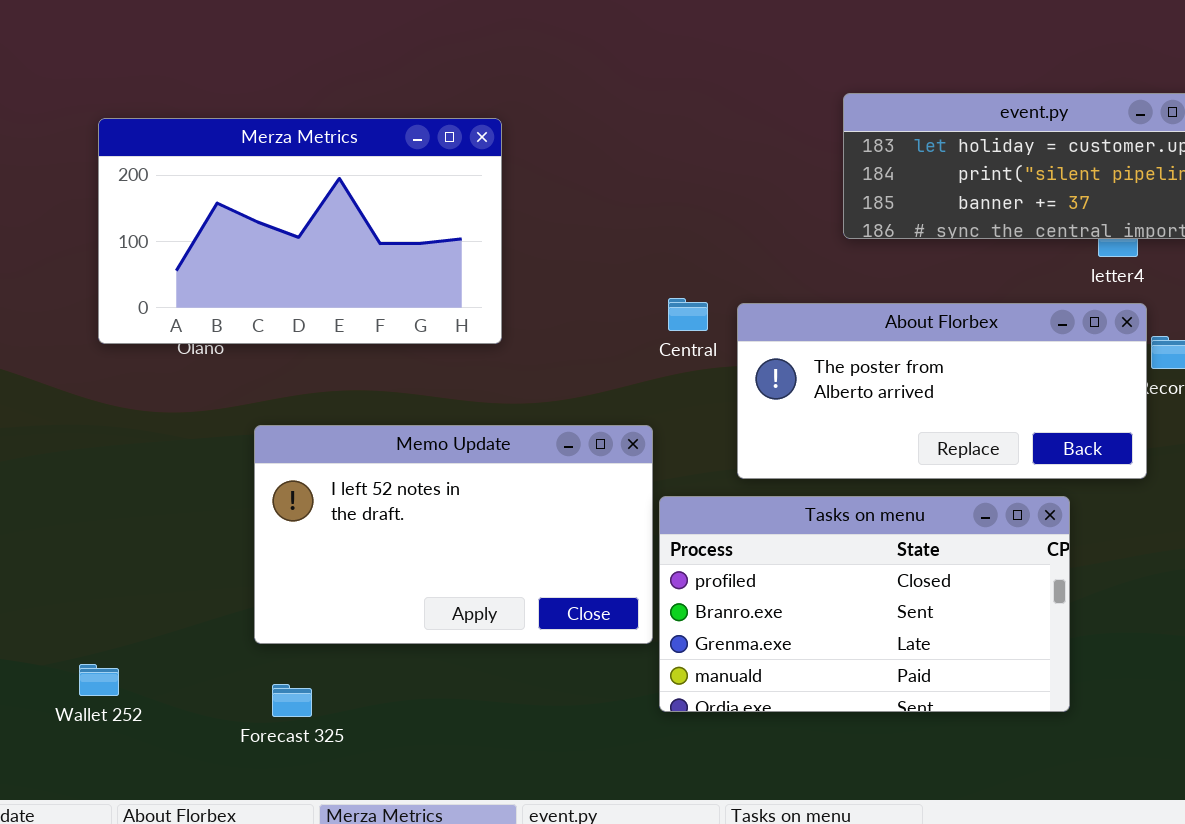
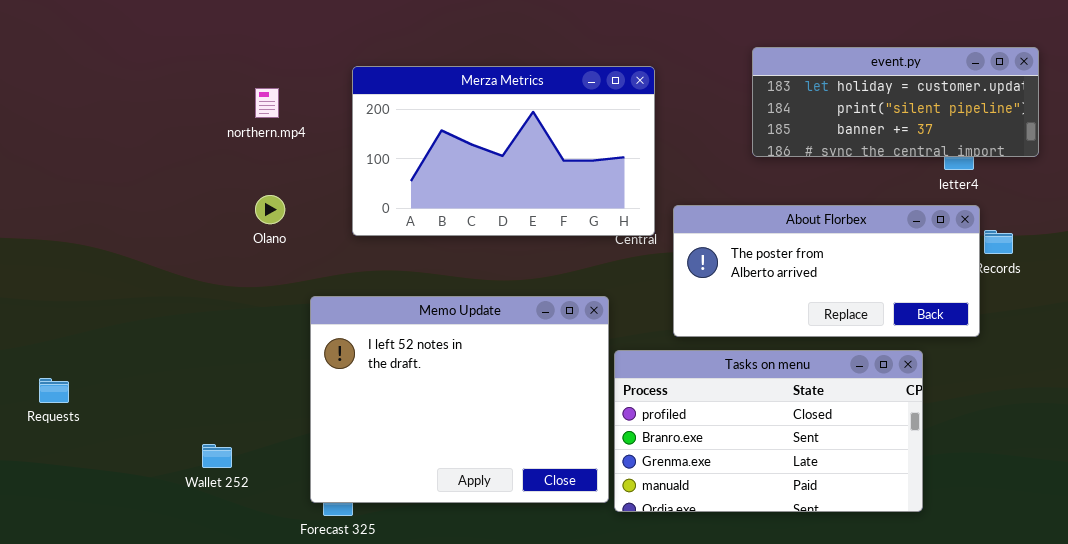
Merza Metrics: [98,118,502,344] -> [352,66,655,236], moved
Memo Update: [254,425,653,644] -> [310,296,609,503], resized
Wallet 252: [79,664,119,696] -> [202,444,232,468], moved

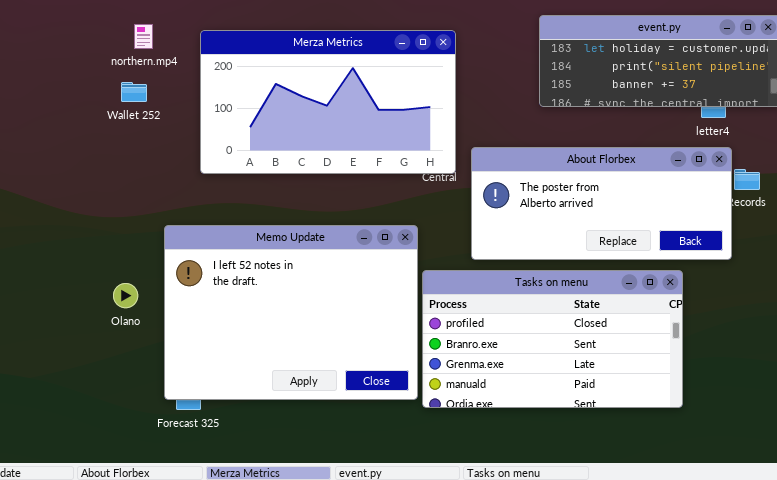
northern.mp4: [255,88,279,118] -> [134,24,153,49], moved
Olano: [255,195,285,224] -> [113,283,138,308], moved
Wallet 252: [202,444,232,468] -> [121,82,147,102], moved

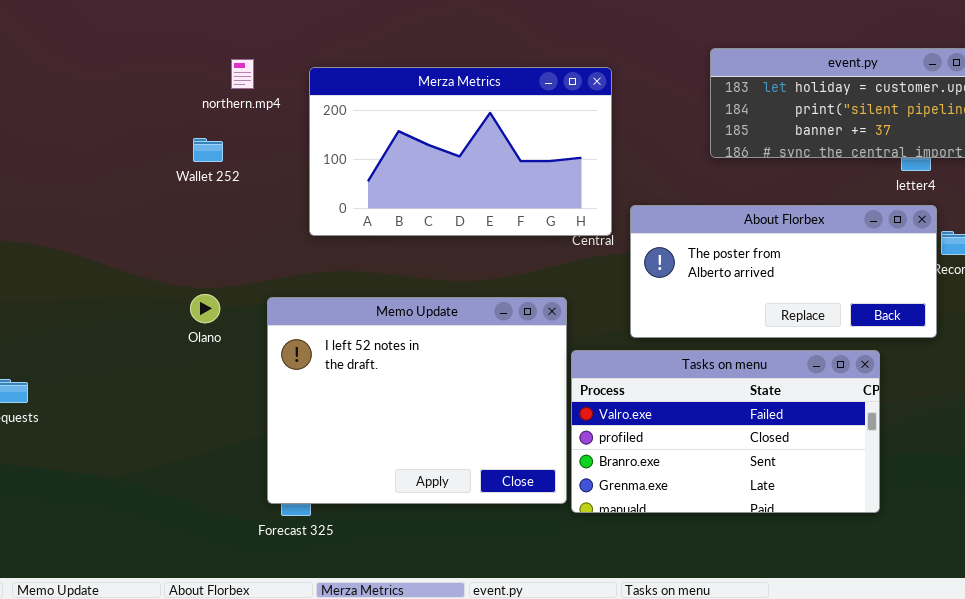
Wallet 252: [121,82,147,102] -> [193,138,223,162], moved
Tasks on menu: [422,270,683,408] -> [571,350,880,513], scrolled up 1 row
Olano: [113,283,138,308] -> [190,294,220,323], moved

